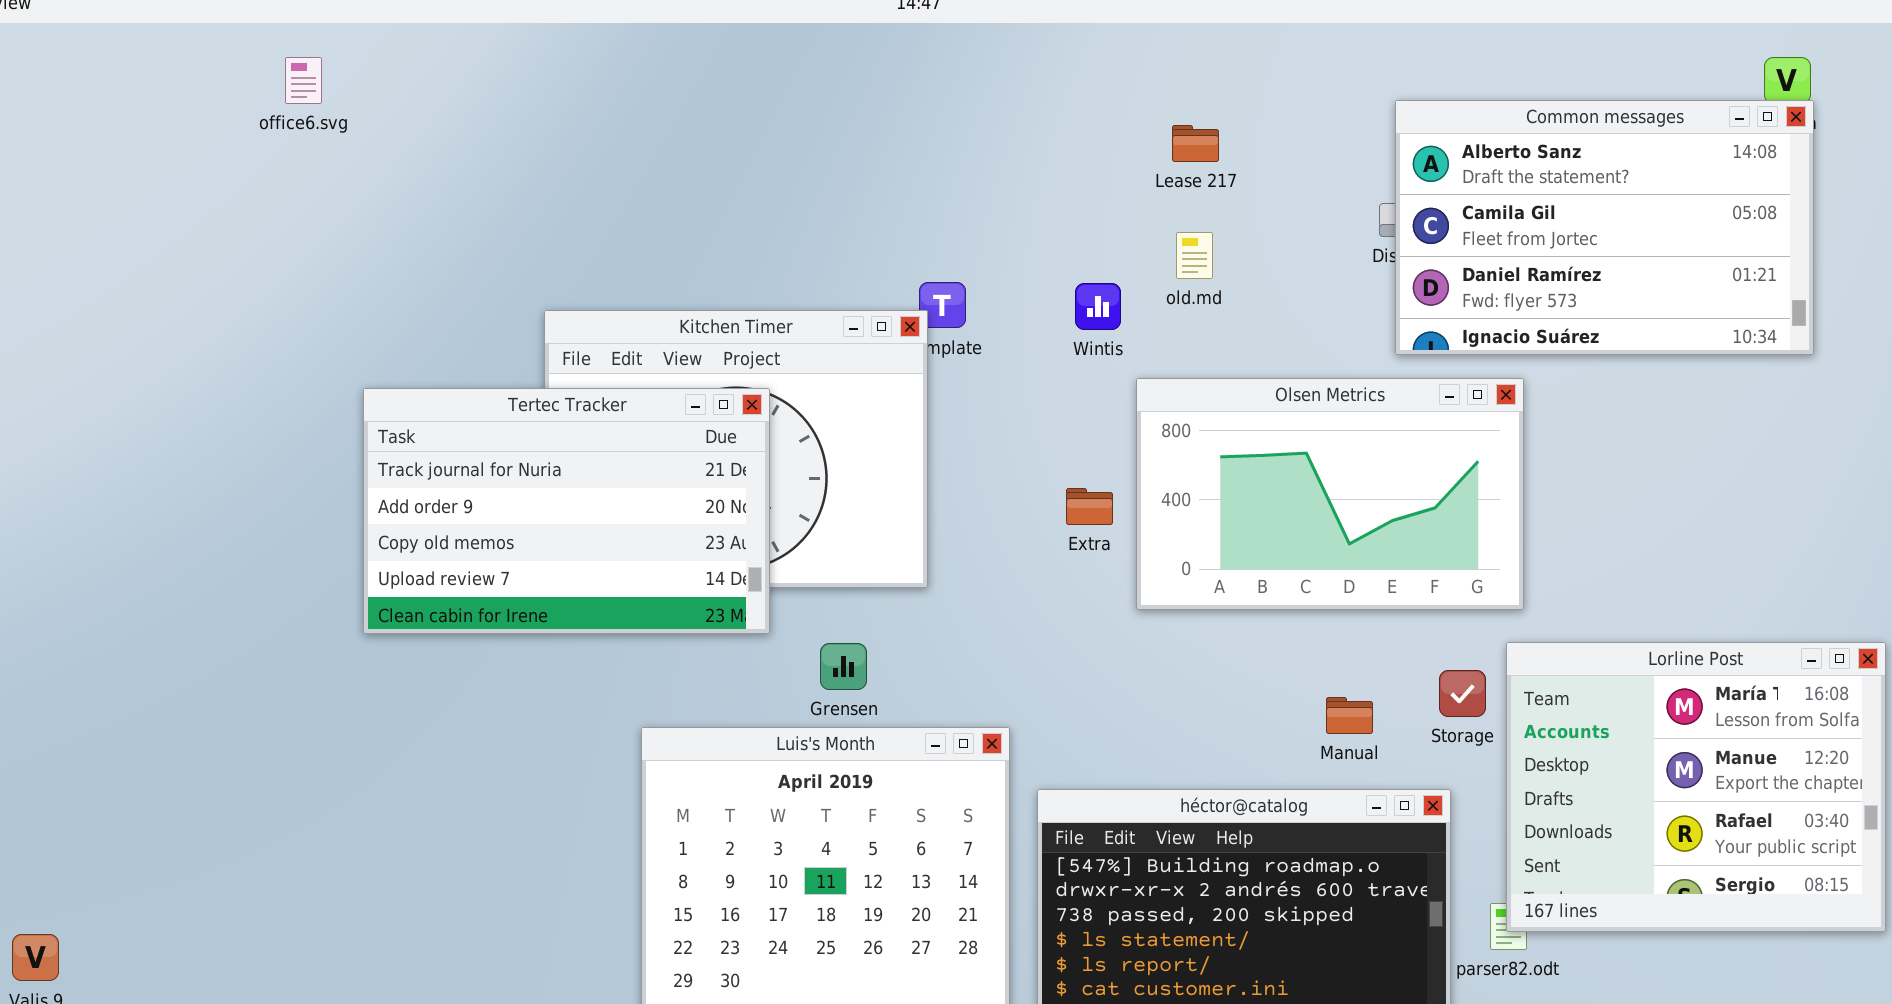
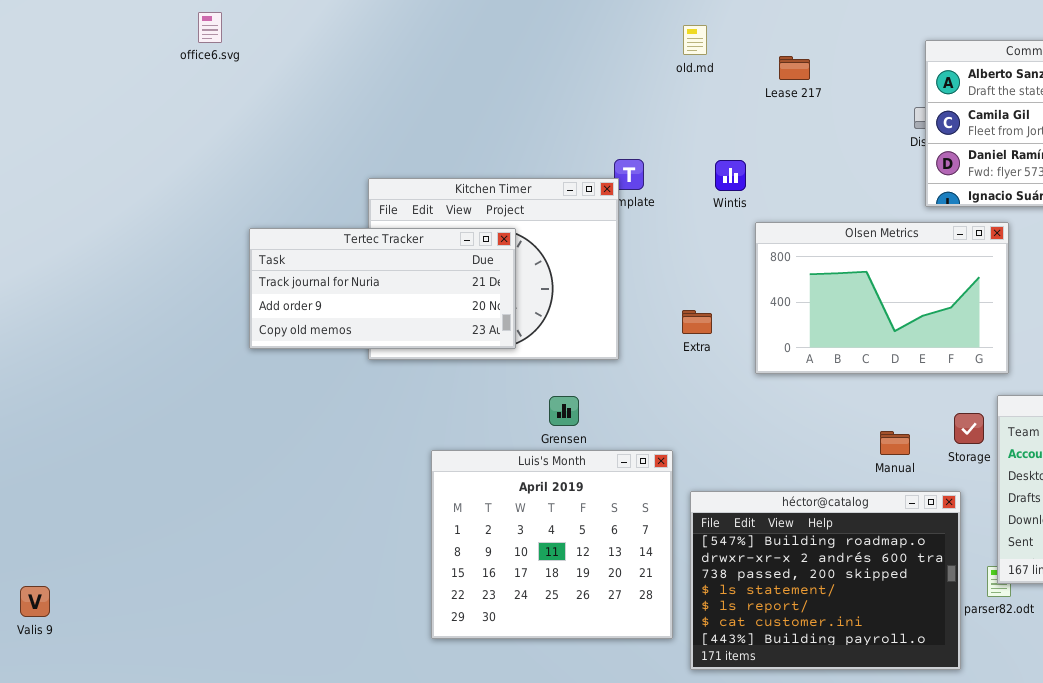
old.md: [1176,232,1213,279] -> [683,25,707,55], moved
Tertec Tracker: [363,388,770,634] -> [249,228,516,349], resized
Extra: [1066,488,1113,525] -> [682,310,712,334], moved

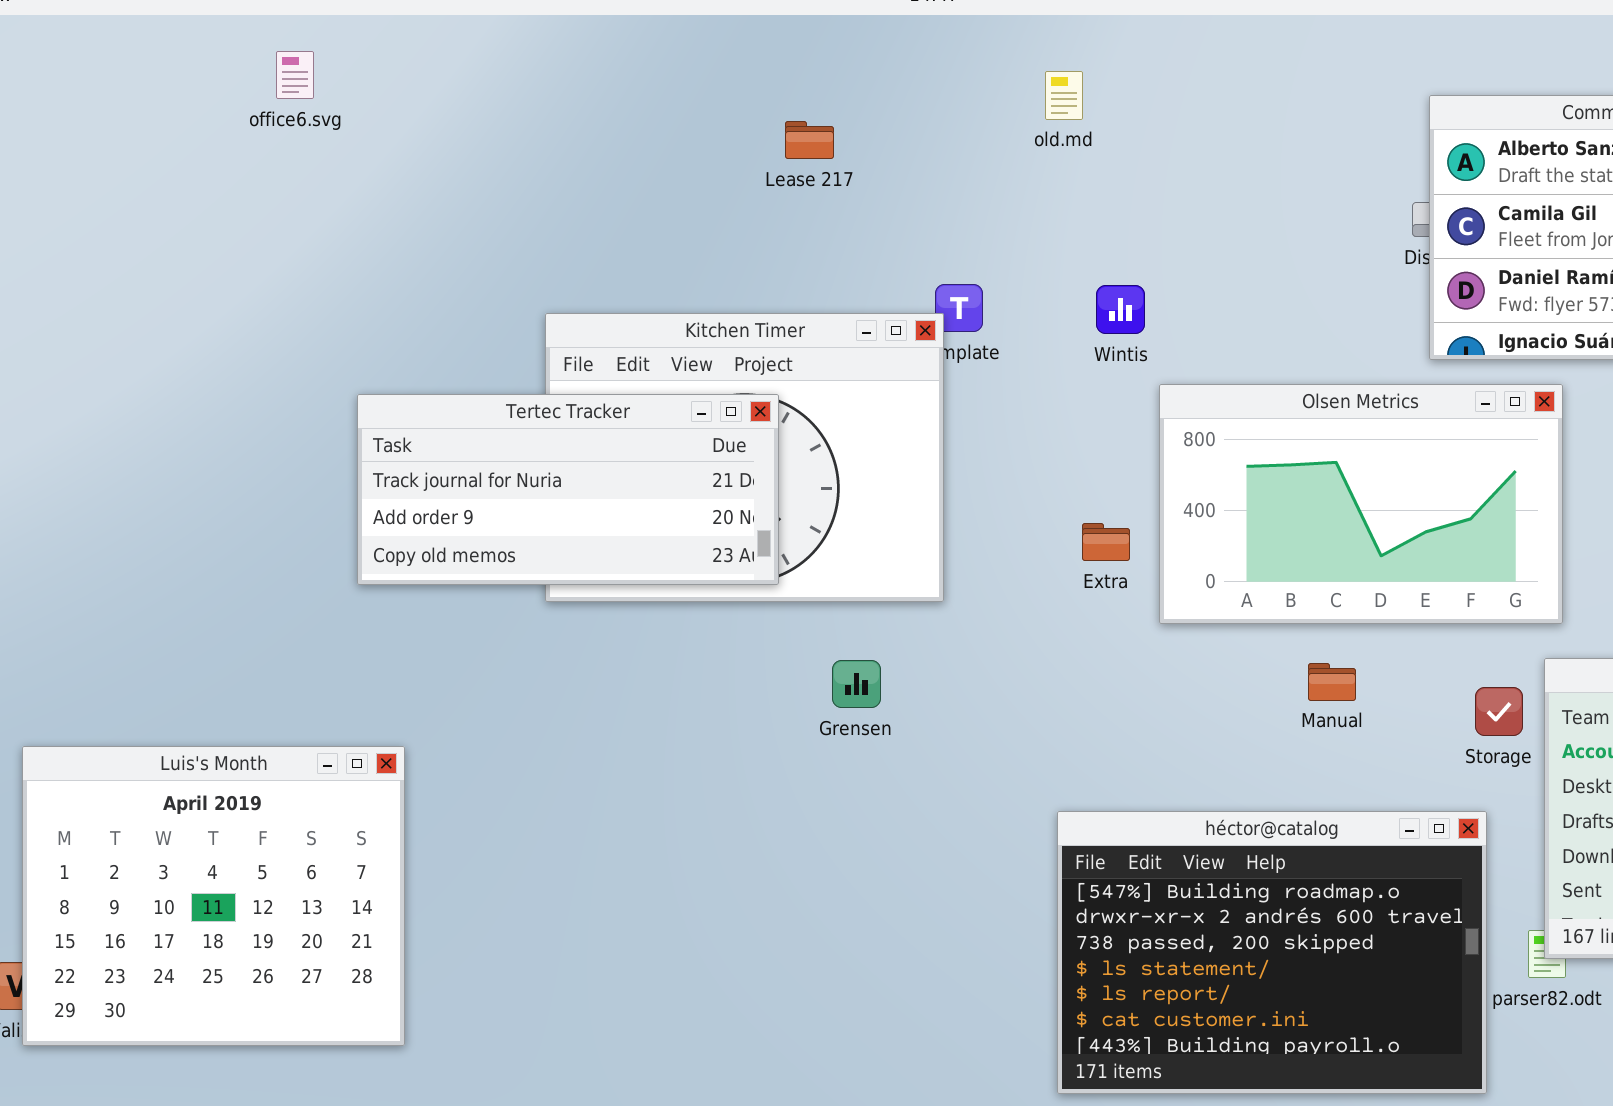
Lease 217: [779,56,810,80] -> [785,121,834,159], moved
Extra: [682,310,712,334] -> [1082,523,1130,561], moved
Manual: [880,431,910,455] -> [1308,663,1356,701], moved
Luis's Month: [431,450,673,639] -> [22,746,405,1046], moved

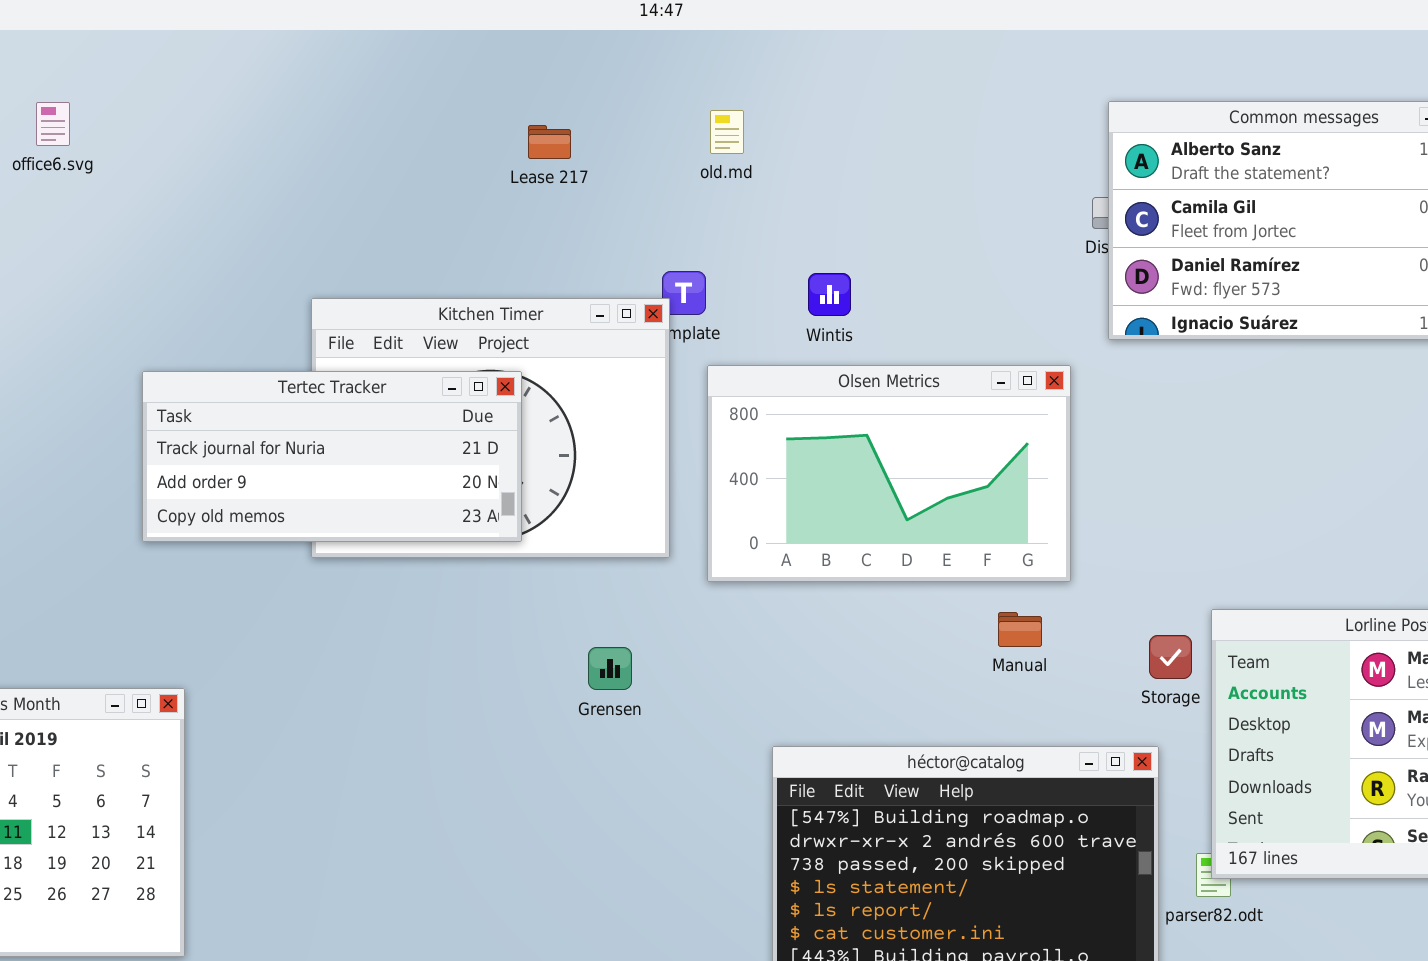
office6.svg: [276,51,314,99] -> [36,102,70,146], moved
old.md: [1045,71,1083,120] -> [710,110,744,154], moved
Olsen Metrics: [1159,384,1563,624] -> [707,365,1071,582], moved
Grensen: [832,660,881,708] -> [588,647,632,690], moved

